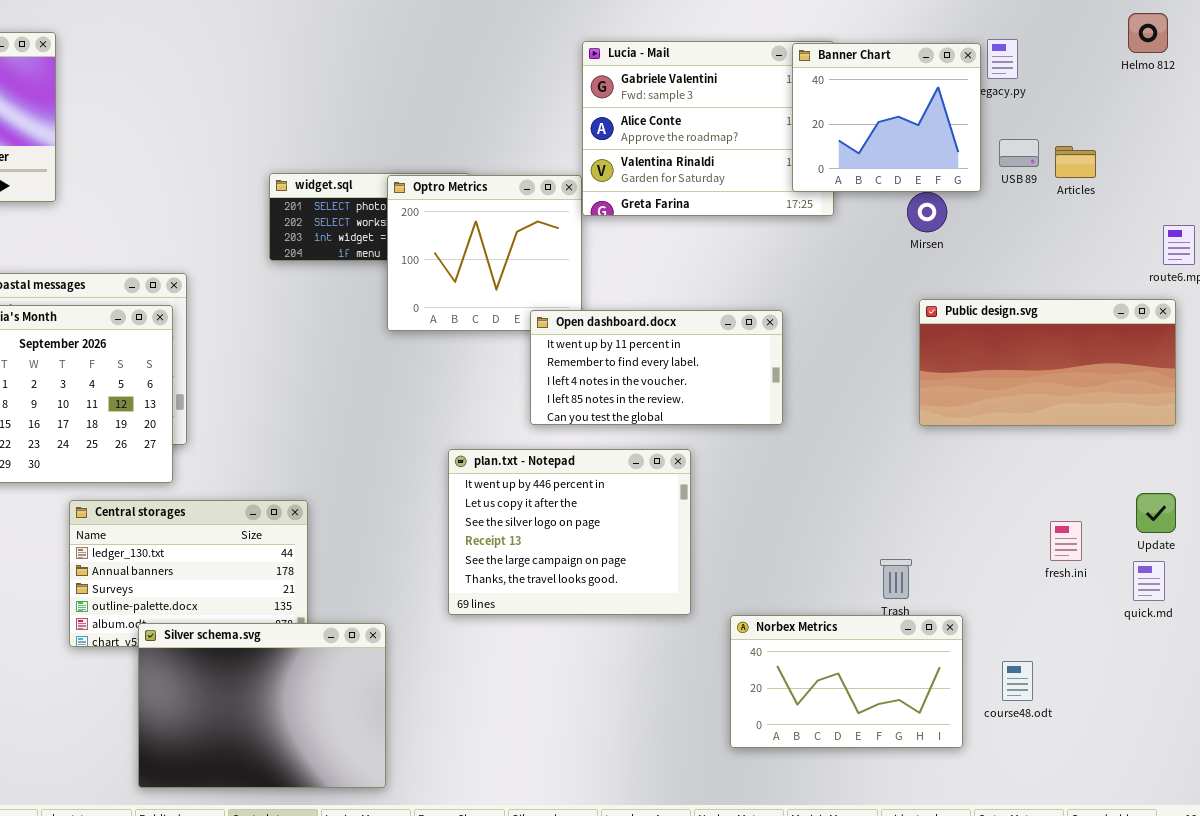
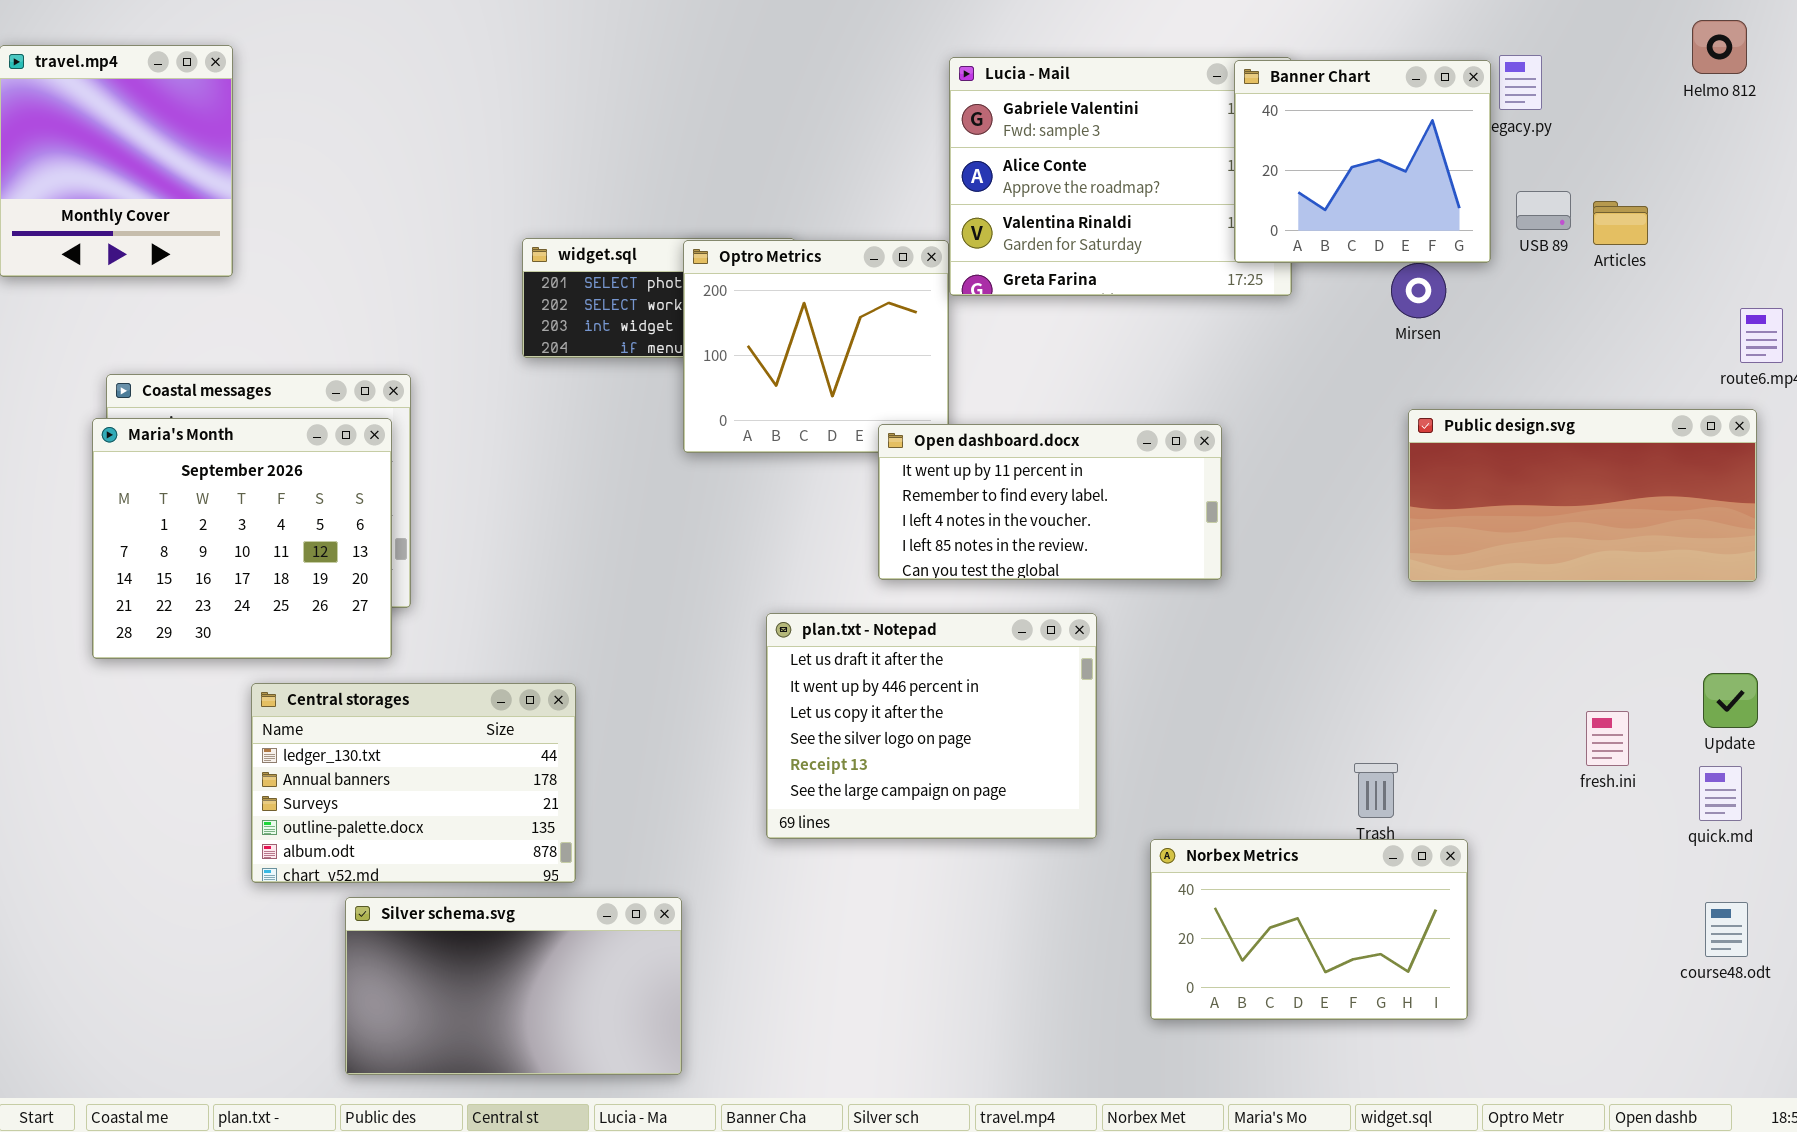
plan.txt - Notepad: [448,449,691,615] -> [766,613,1097,839], scrolled up 1 row
Silver schema.svg: [138,623,386,788] -> [345,897,682,1075], resized
course48.odt: [1002,661,1033,701] -> [1705,902,1748,957], moved

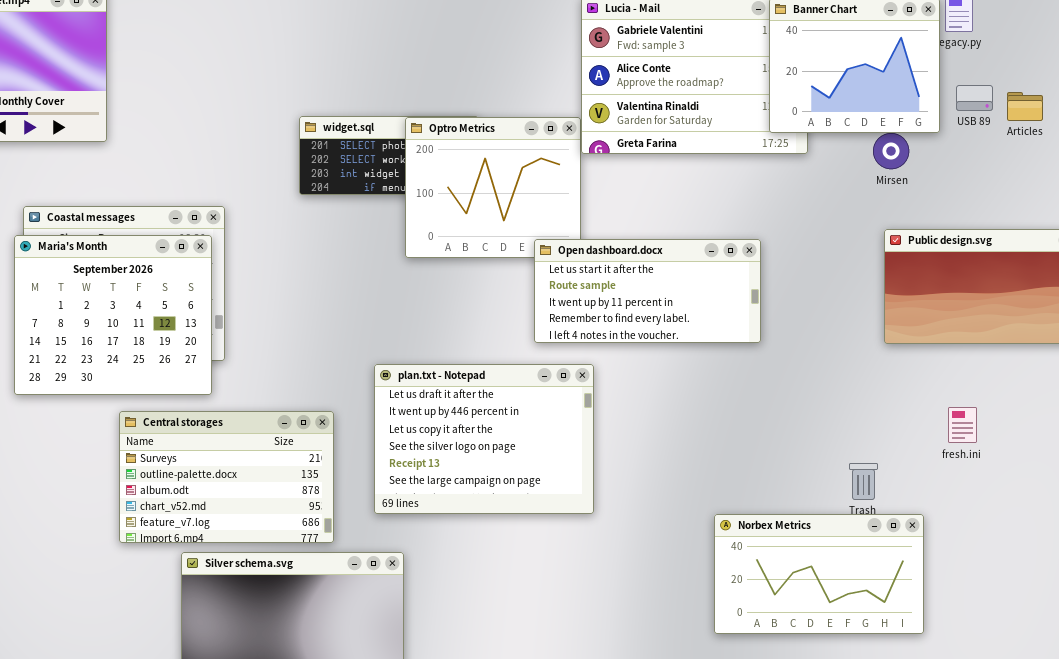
Open dashboard.docx: [878,424,1222,580] -> [534,239,761,343], scrolled up 2 rows
plan.txt - Notepad: [766,613,1097,839] -> [374,364,594,514], moved
Central storages: [251,683,576,883] -> [119,411,334,543], scrolled down 2 rows
fresh.ini: [1586,711,1629,766] -> [948,407,977,443], moved

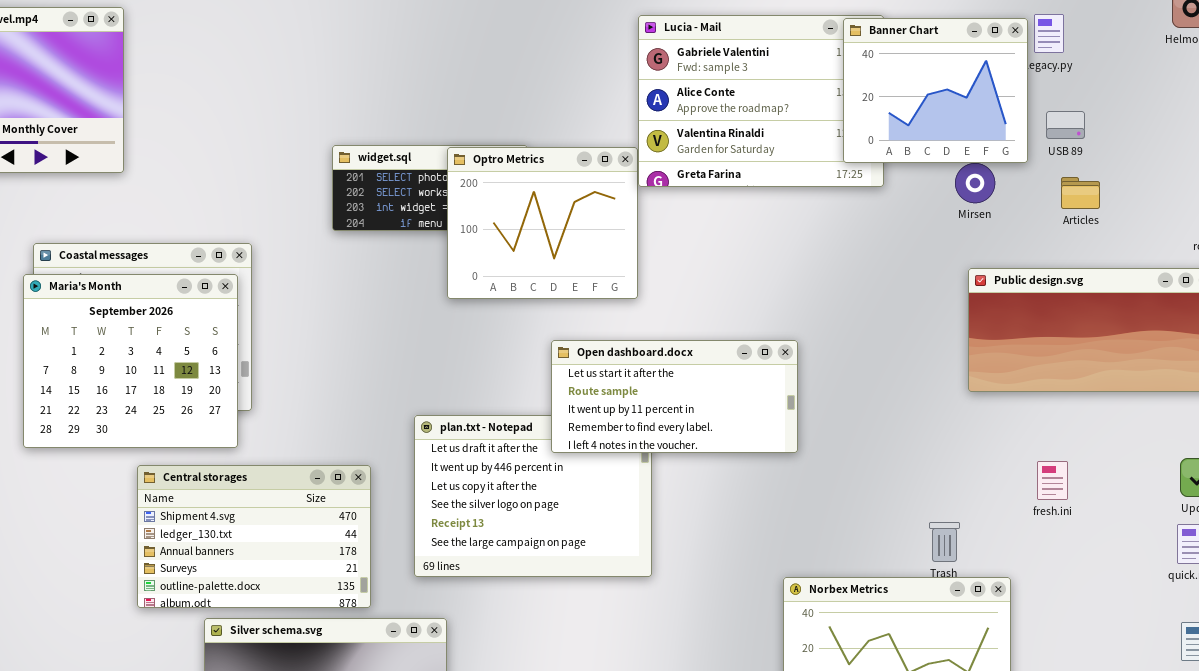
Articles: [1007,92,1043,121] -> [1061,177,1100,209], moved
Open dashboard.docx: [534,239,761,343] -> [551,340,798,453], moved
Central storages: [119,411,334,543] -> [137,465,371,608], scrolled up 3 rows

